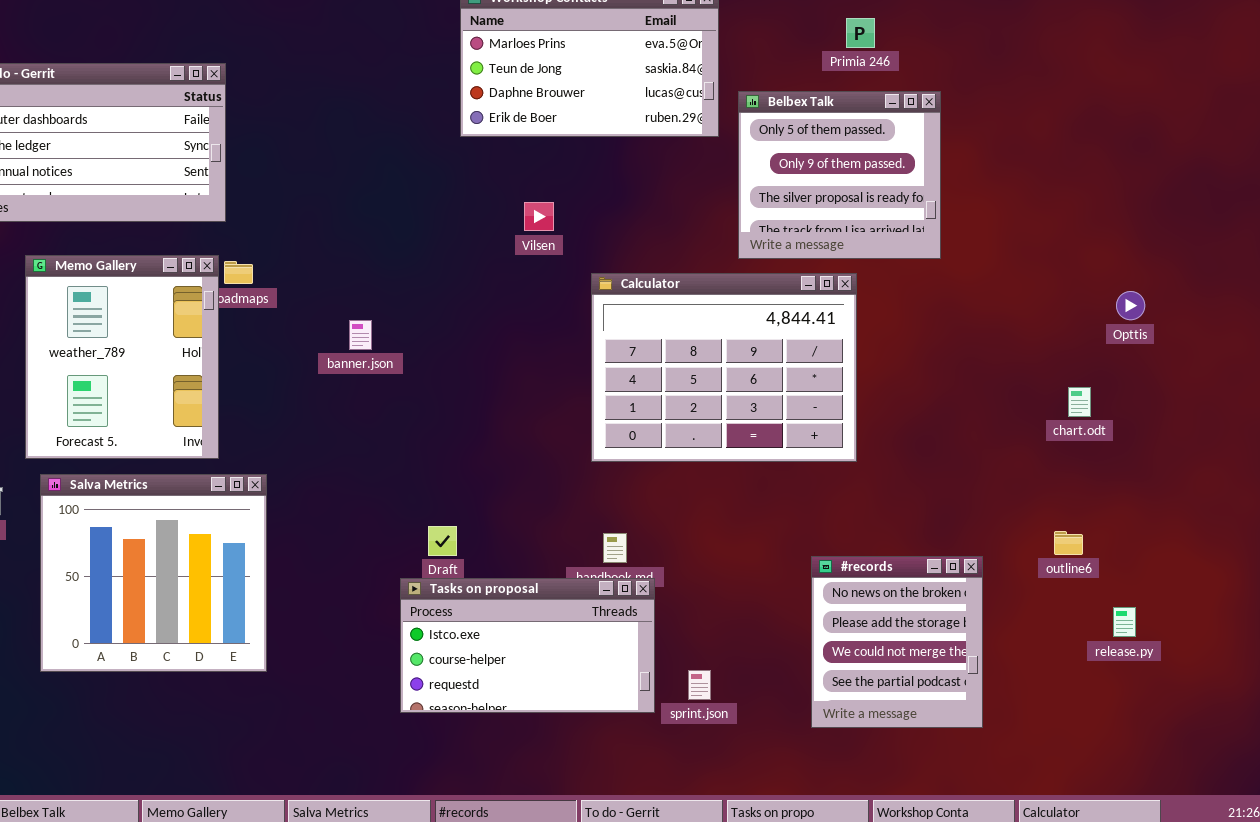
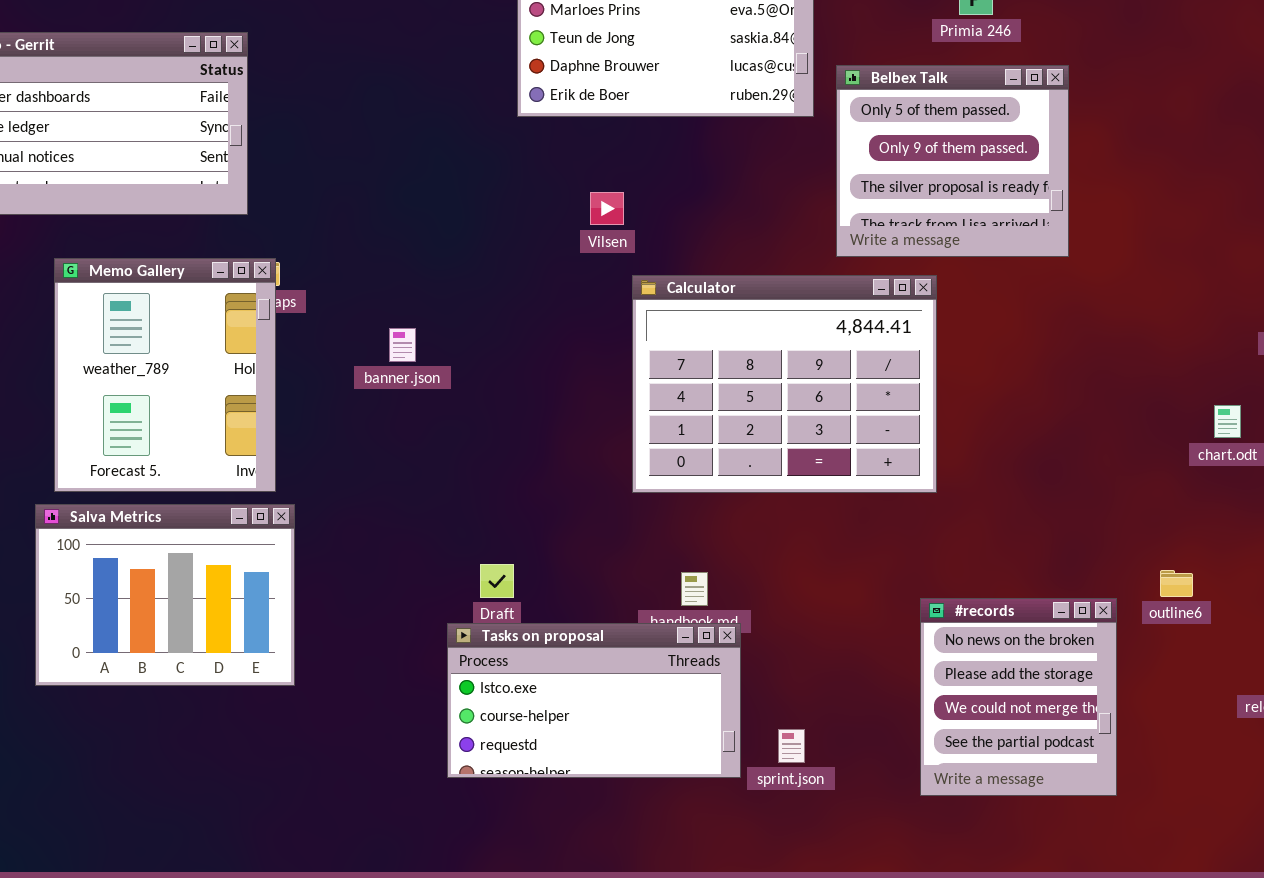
Memo Gallery: [25,255,219,459] -> [54,258,276,492], moved
Calculator: [591,273,857,462] -> [632,275,937,493], moved
Salva Metrics: [40,474,267,672] -> [35,504,295,686], resized
outline6: [1054,531,1083,555] -> [1160,570,1193,597], moved

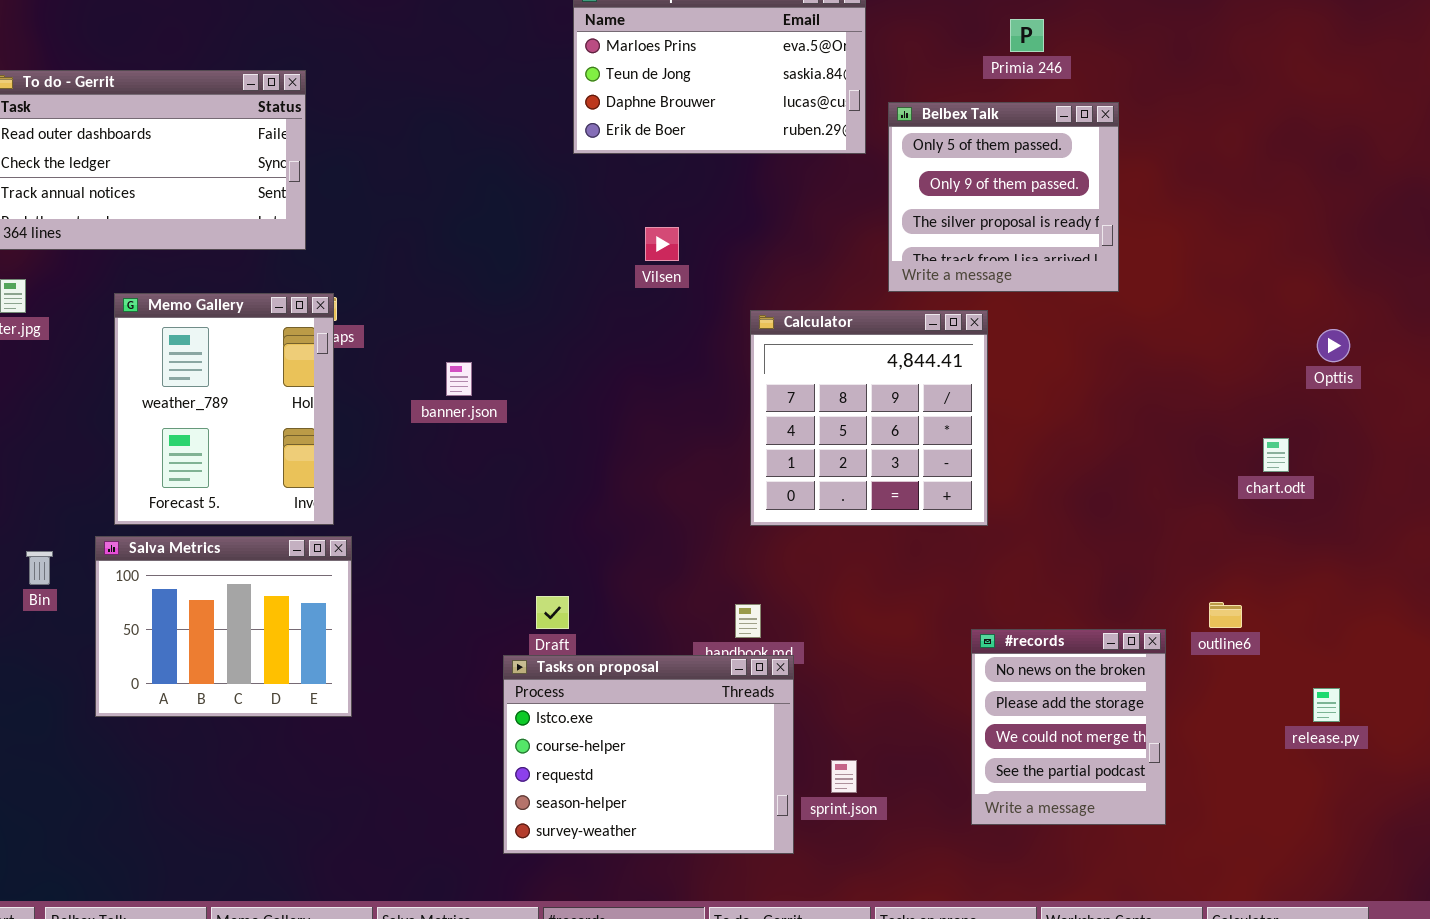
Calculator: [632,275,937,493] -> [750,310,988,526], resized
Tasks on proposal: [447,623,741,778] -> [503,655,794,854], resized

